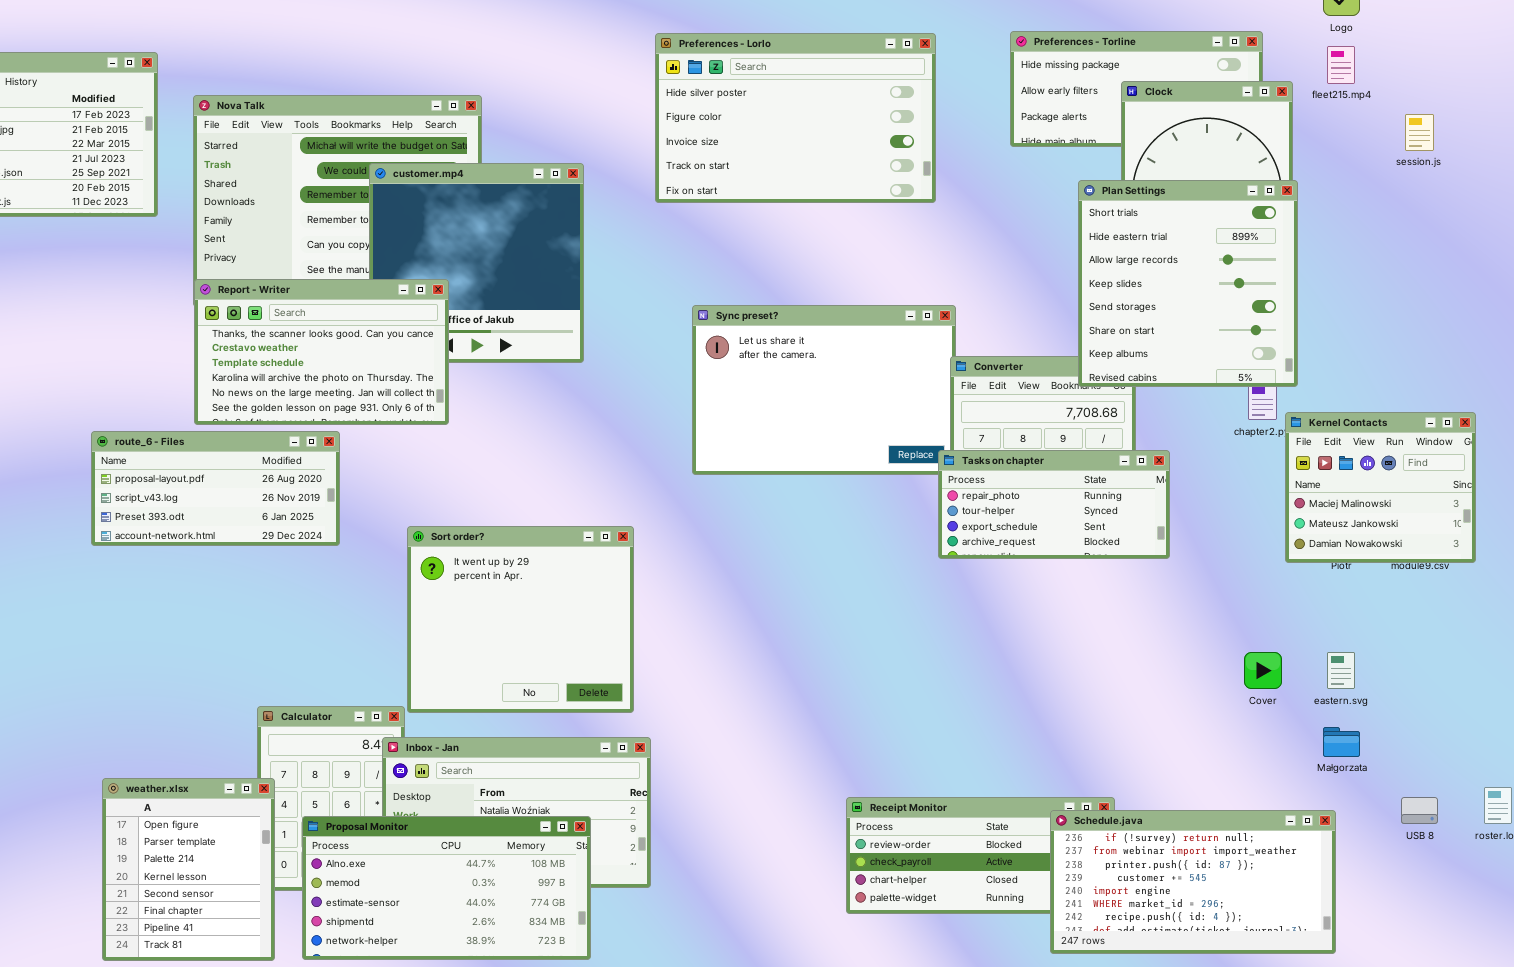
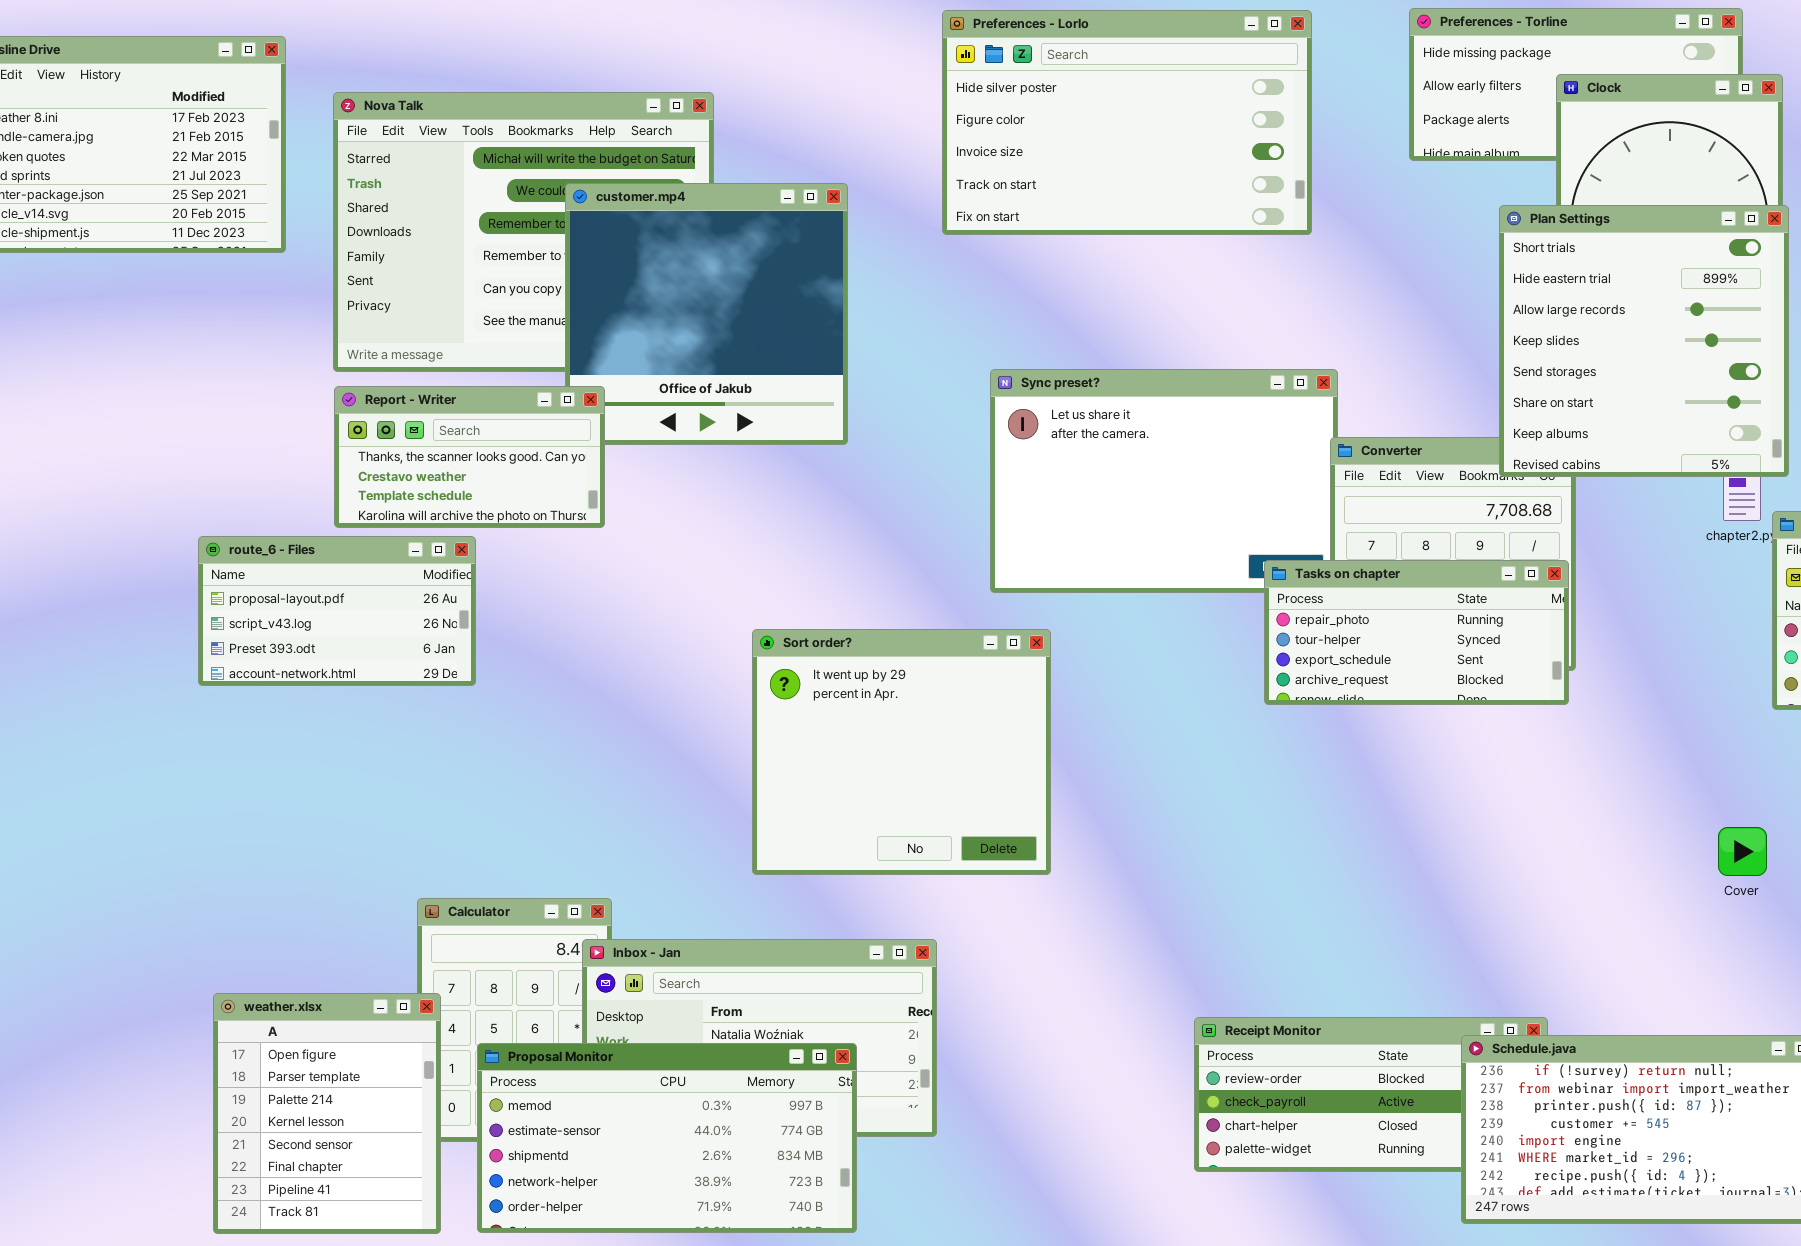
Report - Writer: [194,279,449,425] -> [334,386,605,528], resized
route_6 - Files: [91,431,340,546] -> [198,536,476,686], resized
Tasks on chapter: [938,450,1170,559] -> [1264,560,1569,705], moved
Sort order?: [407,526,634,713] -> [752,629,1051,875], moved
Proposal Monitor: [302,816,591,960] -> [477,1043,857,1233], scrolled down 1 row

